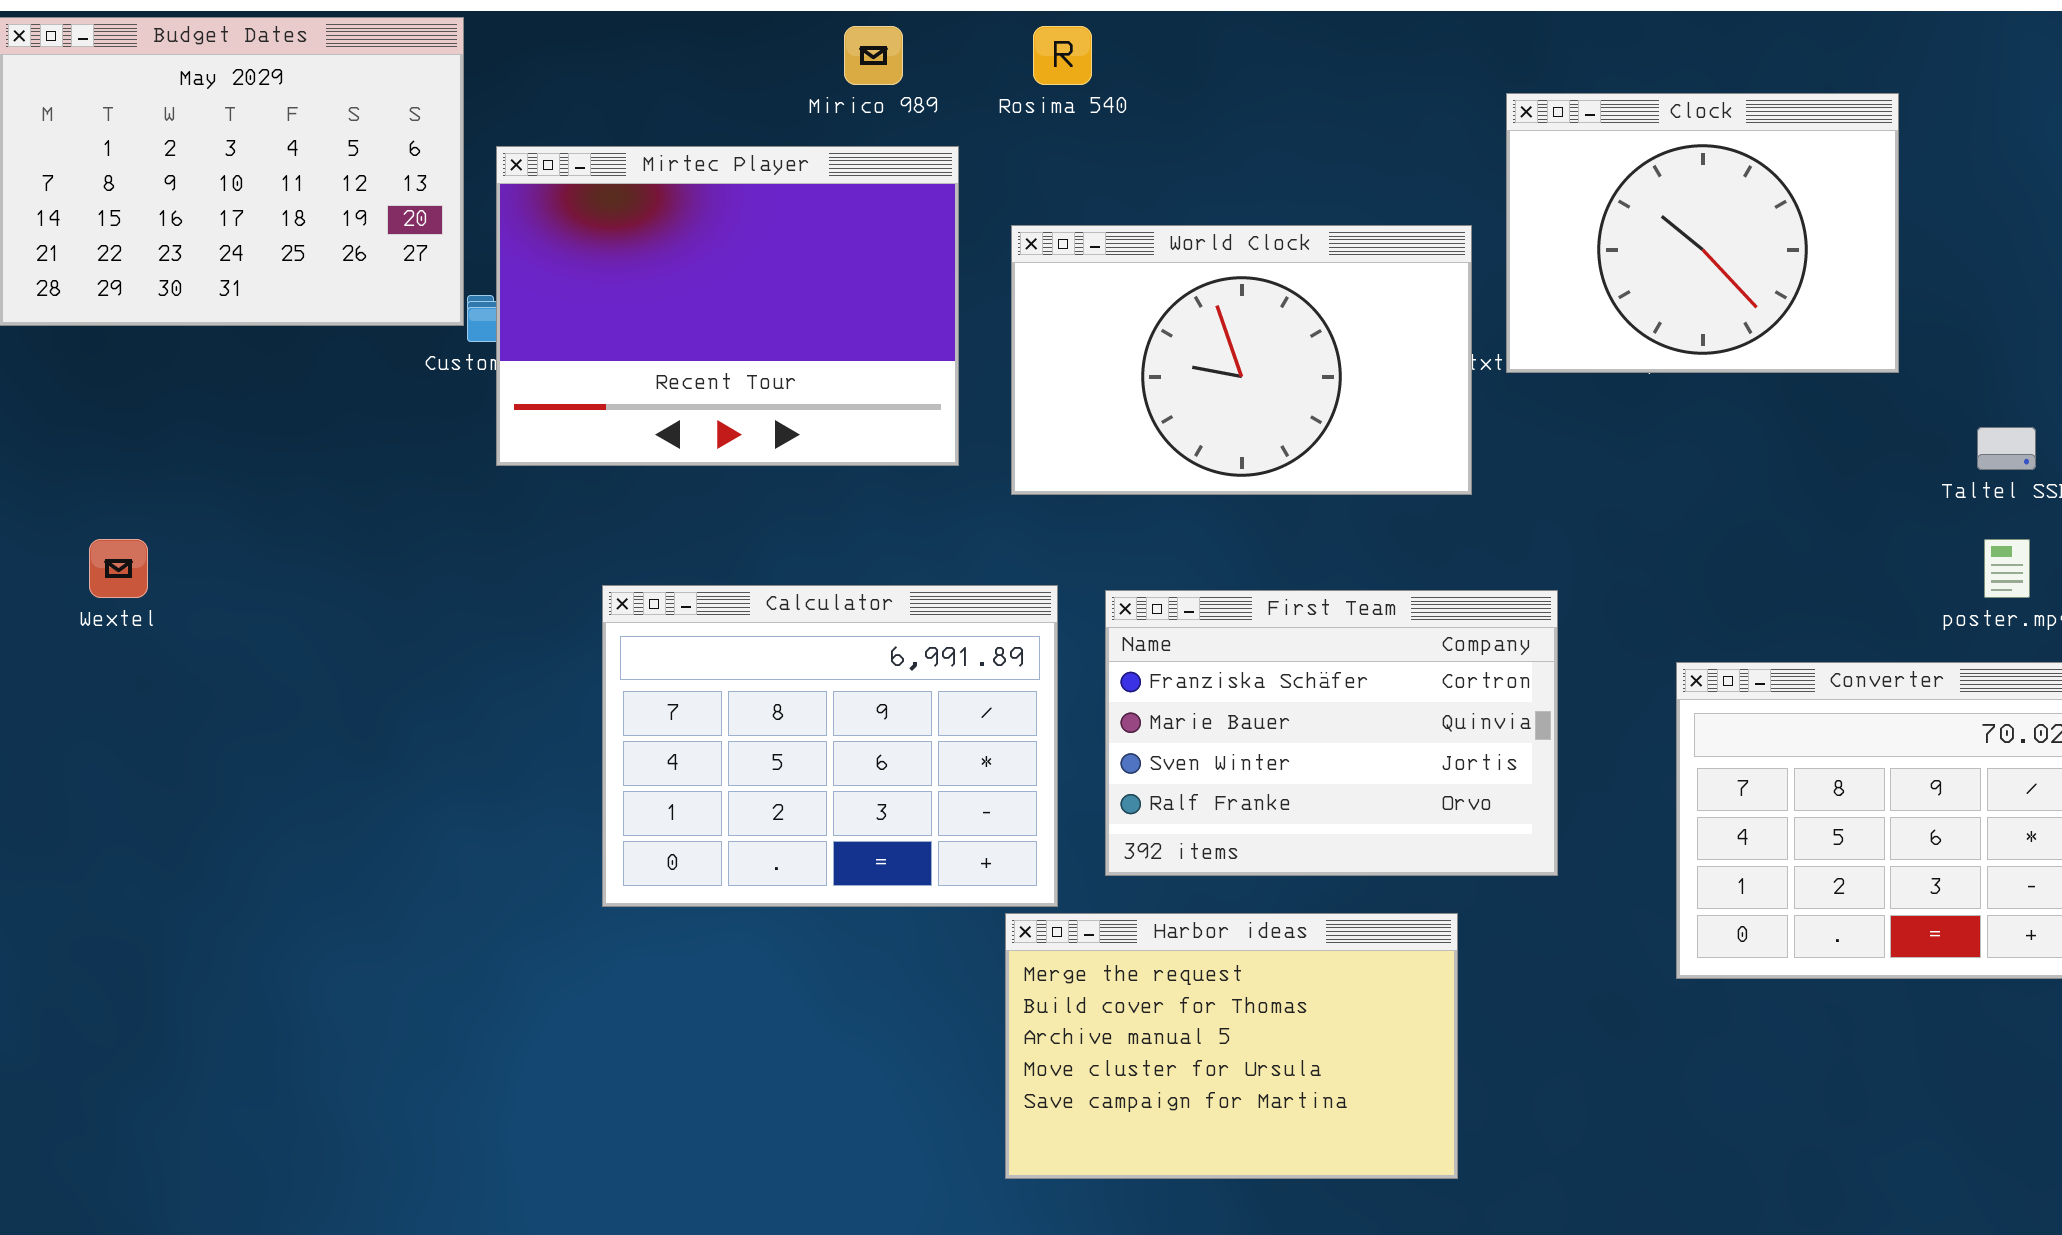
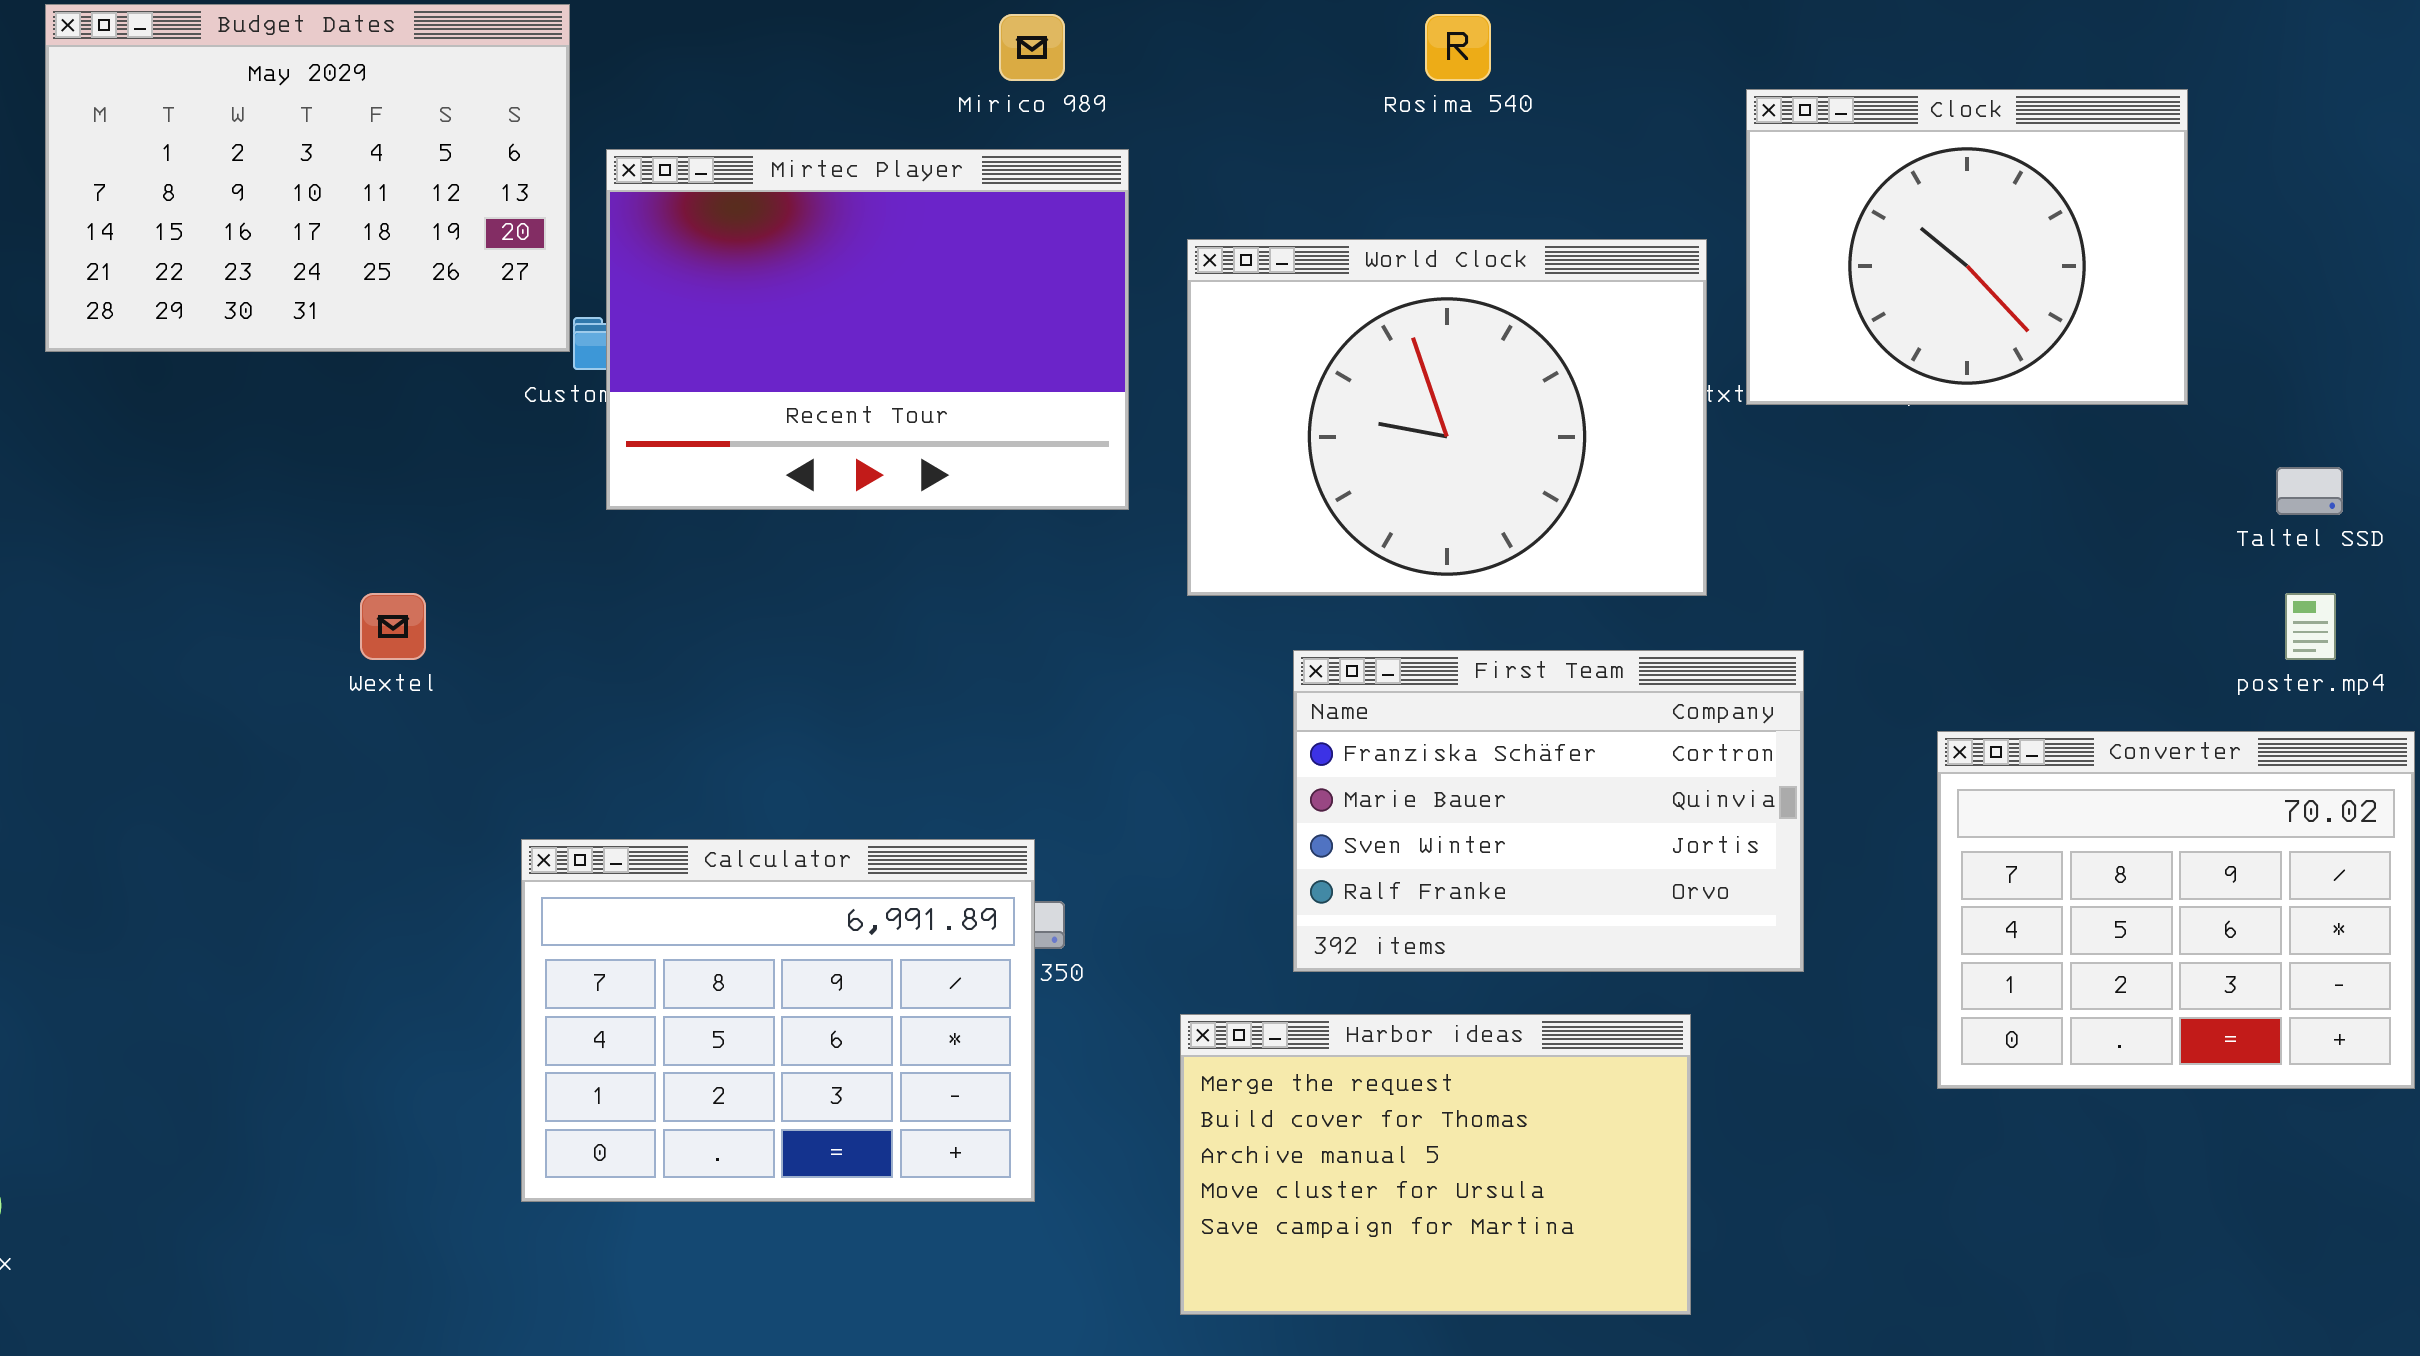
Rosima 540: [1033,26,1092,85] -> [1425,14,1491,81], moved
World Clock: [1011,225,1472,495] -> [1187,239,1707,596], resized
Wextel: [89,539,148,598] -> [360,593,426,660], moved
Calculator: [602,585,1058,907] -> [521,839,1035,1202], moved

